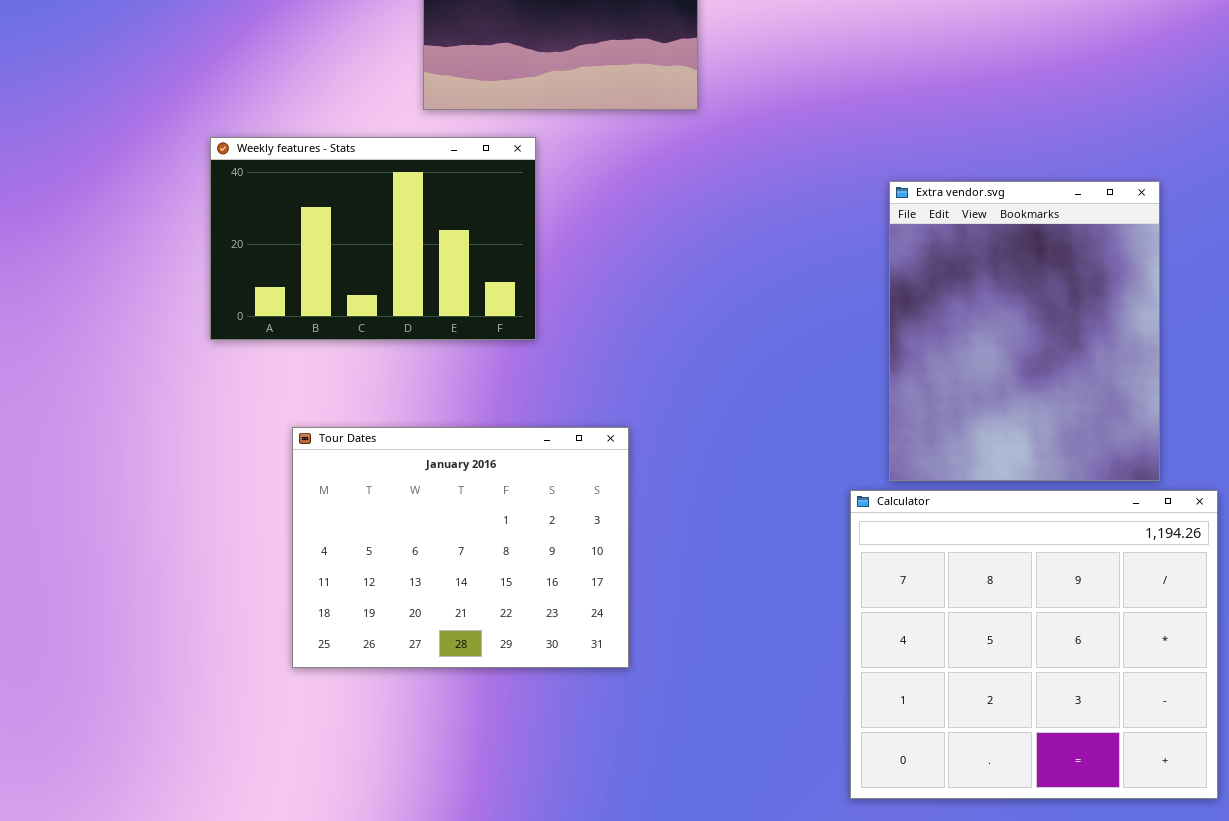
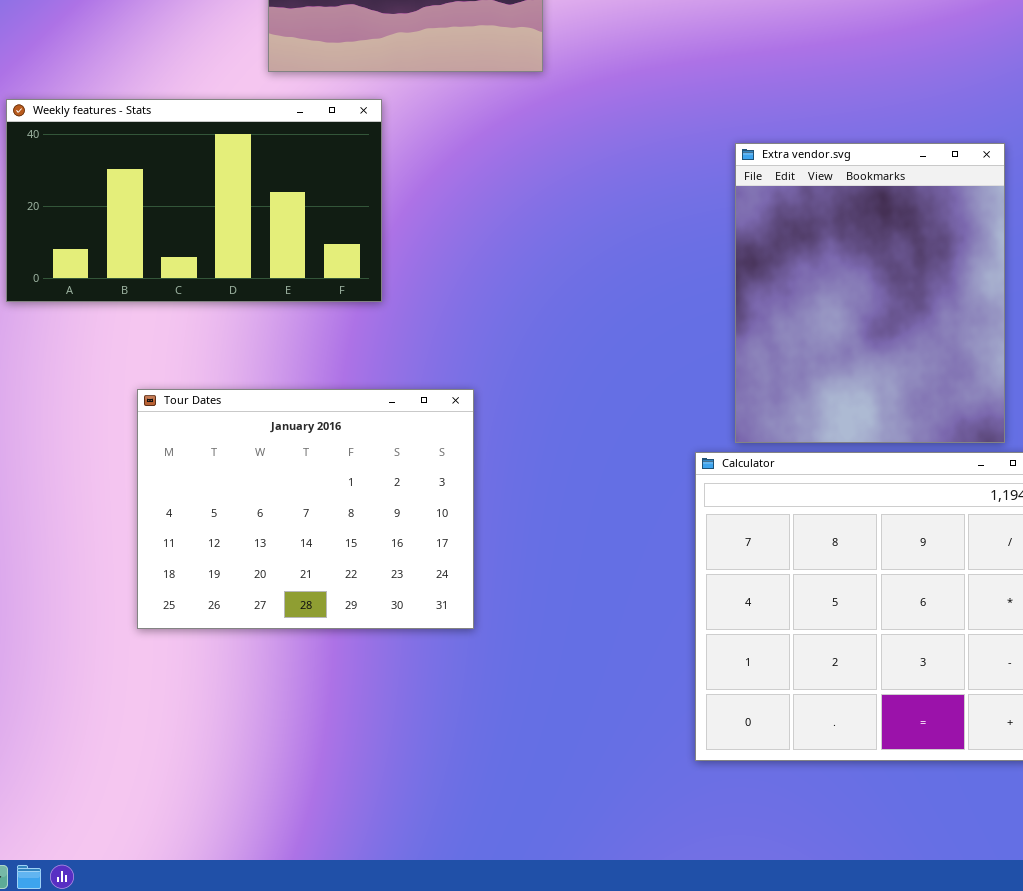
Weekly features - Stats: [210,137,536,340] -> [6,99,382,302], resized

